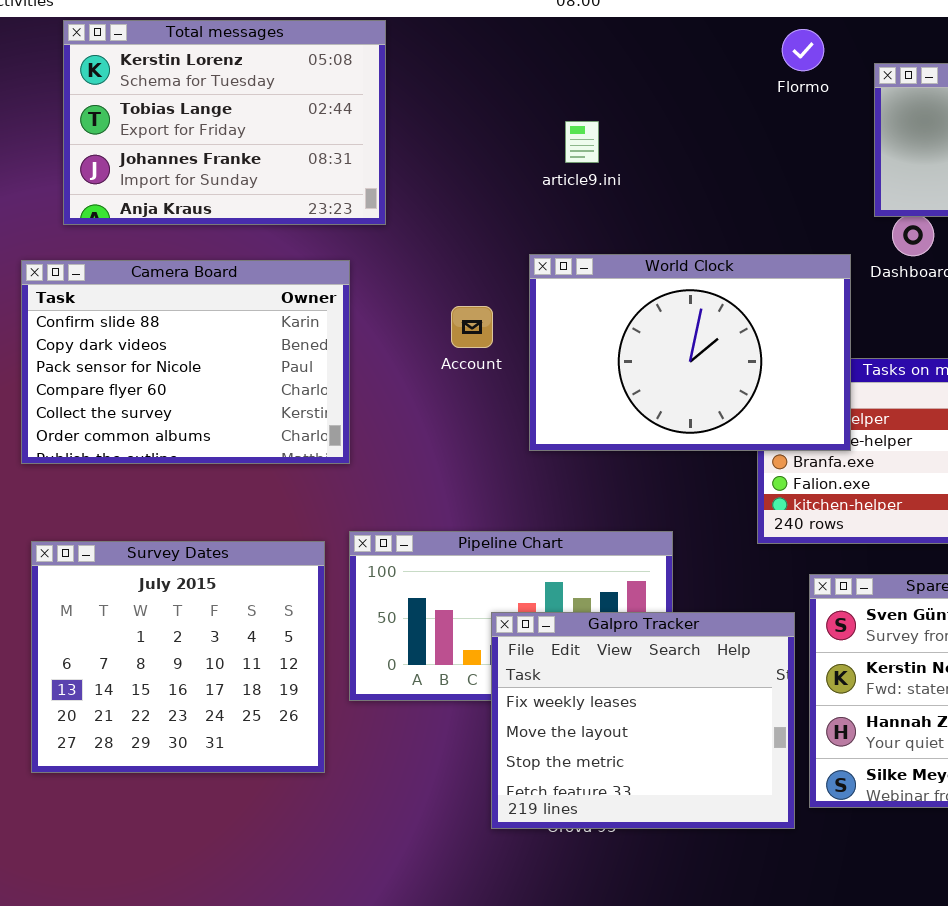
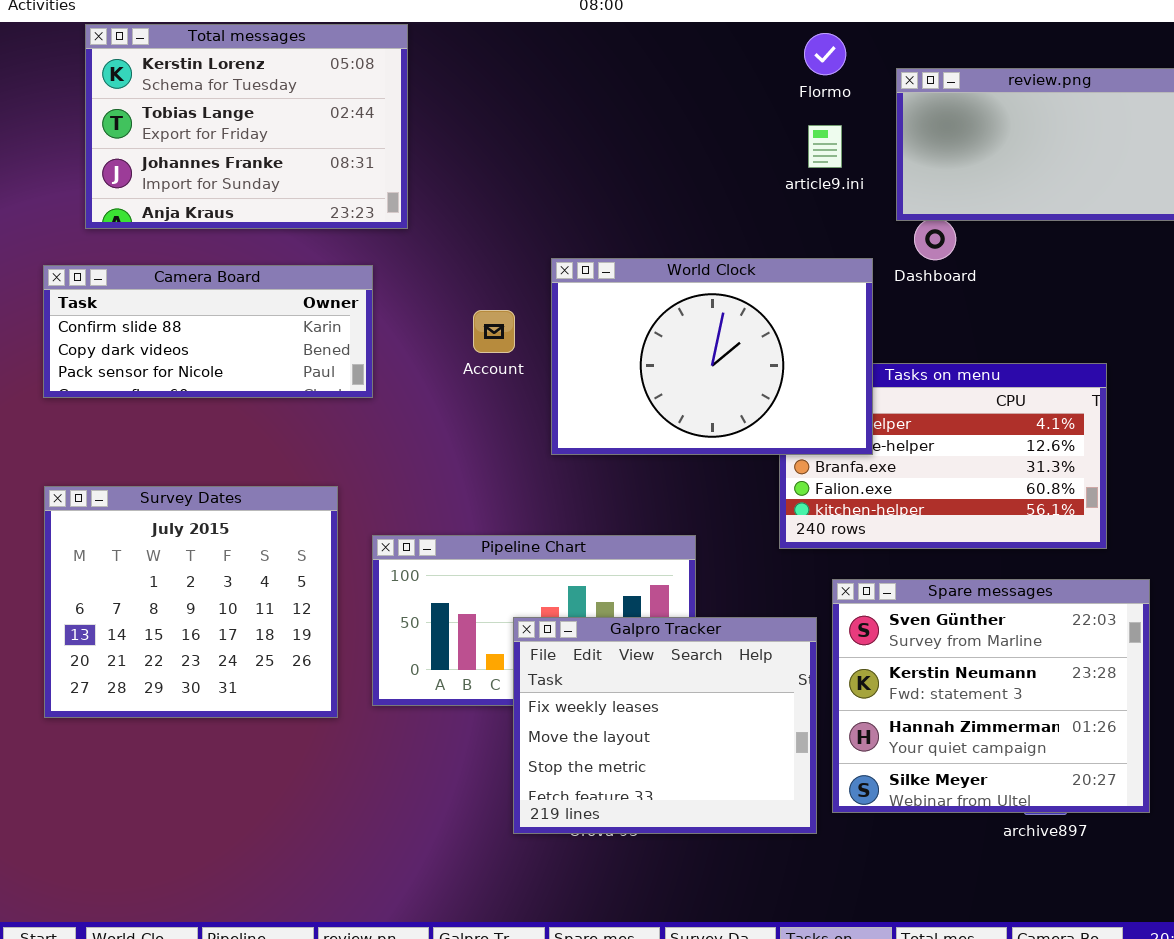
article9.ini: [565,121,599,163] -> [808,125,842,168], moved
Camera Board: [21,260,350,464] -> [43,265,373,398], resized
Survey Dates: [31,541,325,773] -> [44,486,338,718], moved

